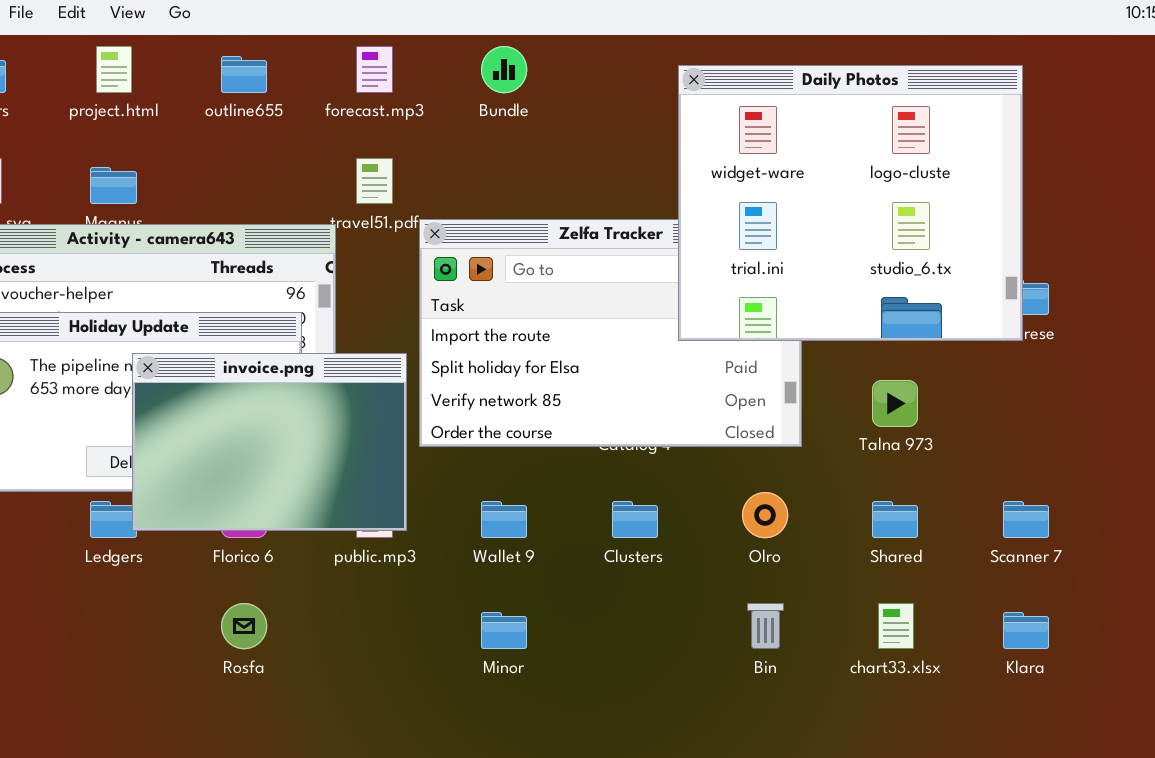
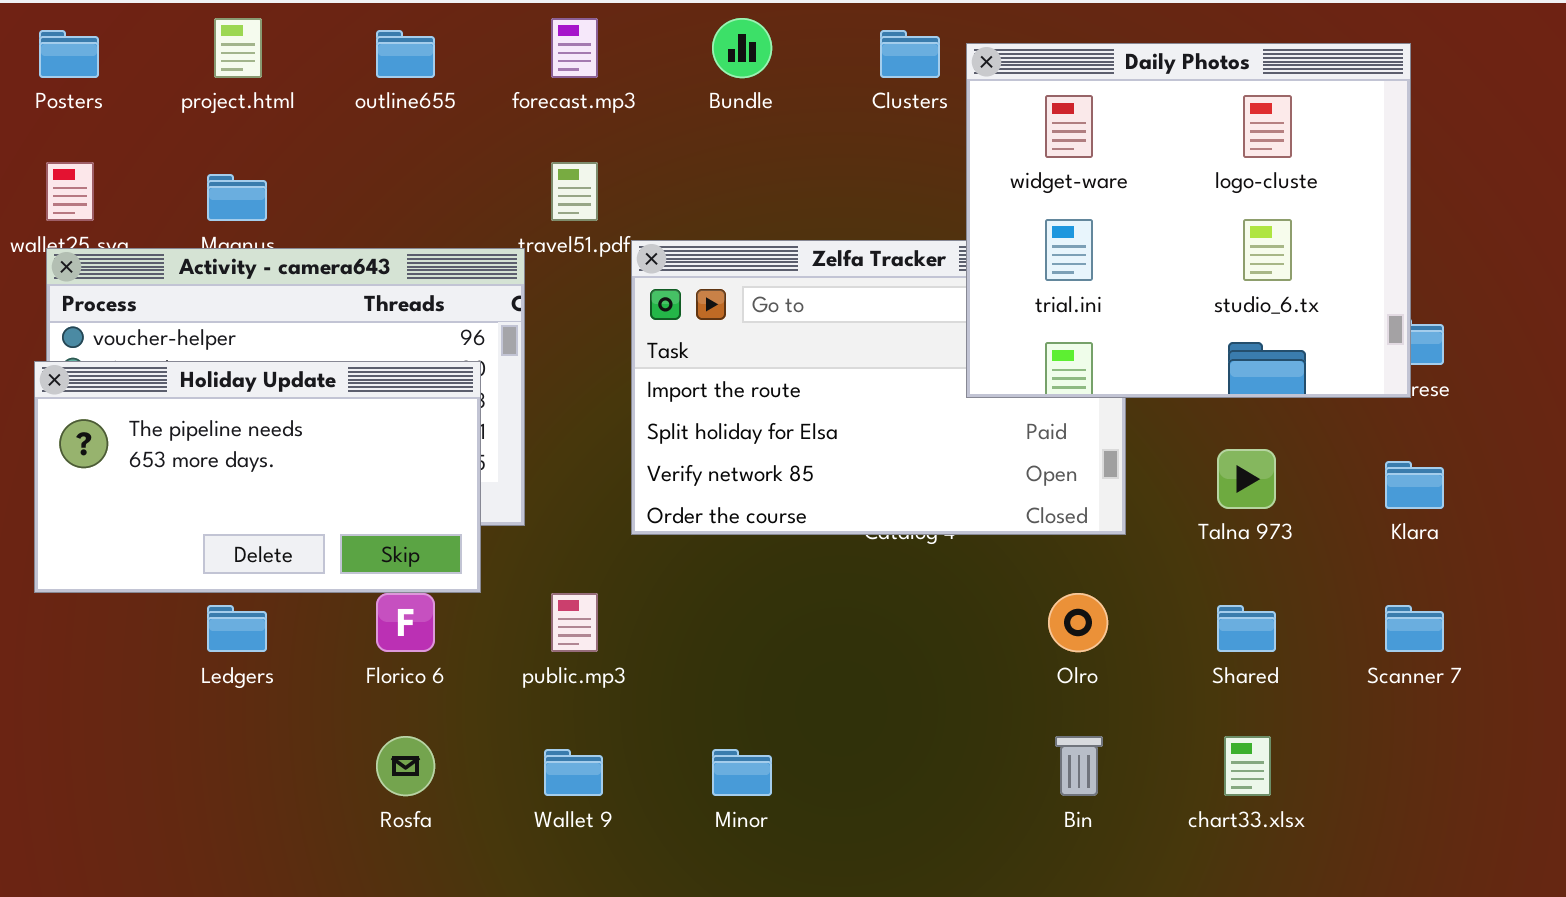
invoice.png: [132,353,407,531] -> none, closed
Wallet 9: [481,501,527,538] -> [544,749,603,796], moved
Clusters: [612,501,658,538] -> [880,30,940,78], moved
Klara: [1003,612,1049,649] -> [1385,461,1444,509], moved

